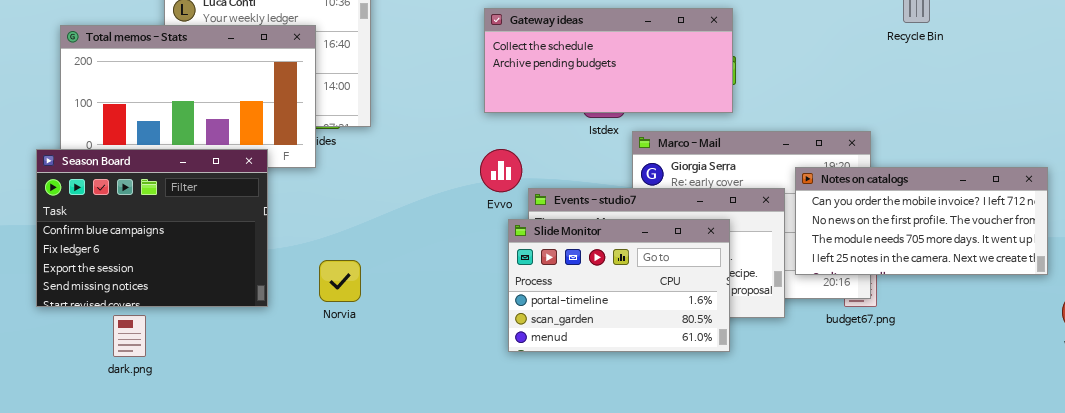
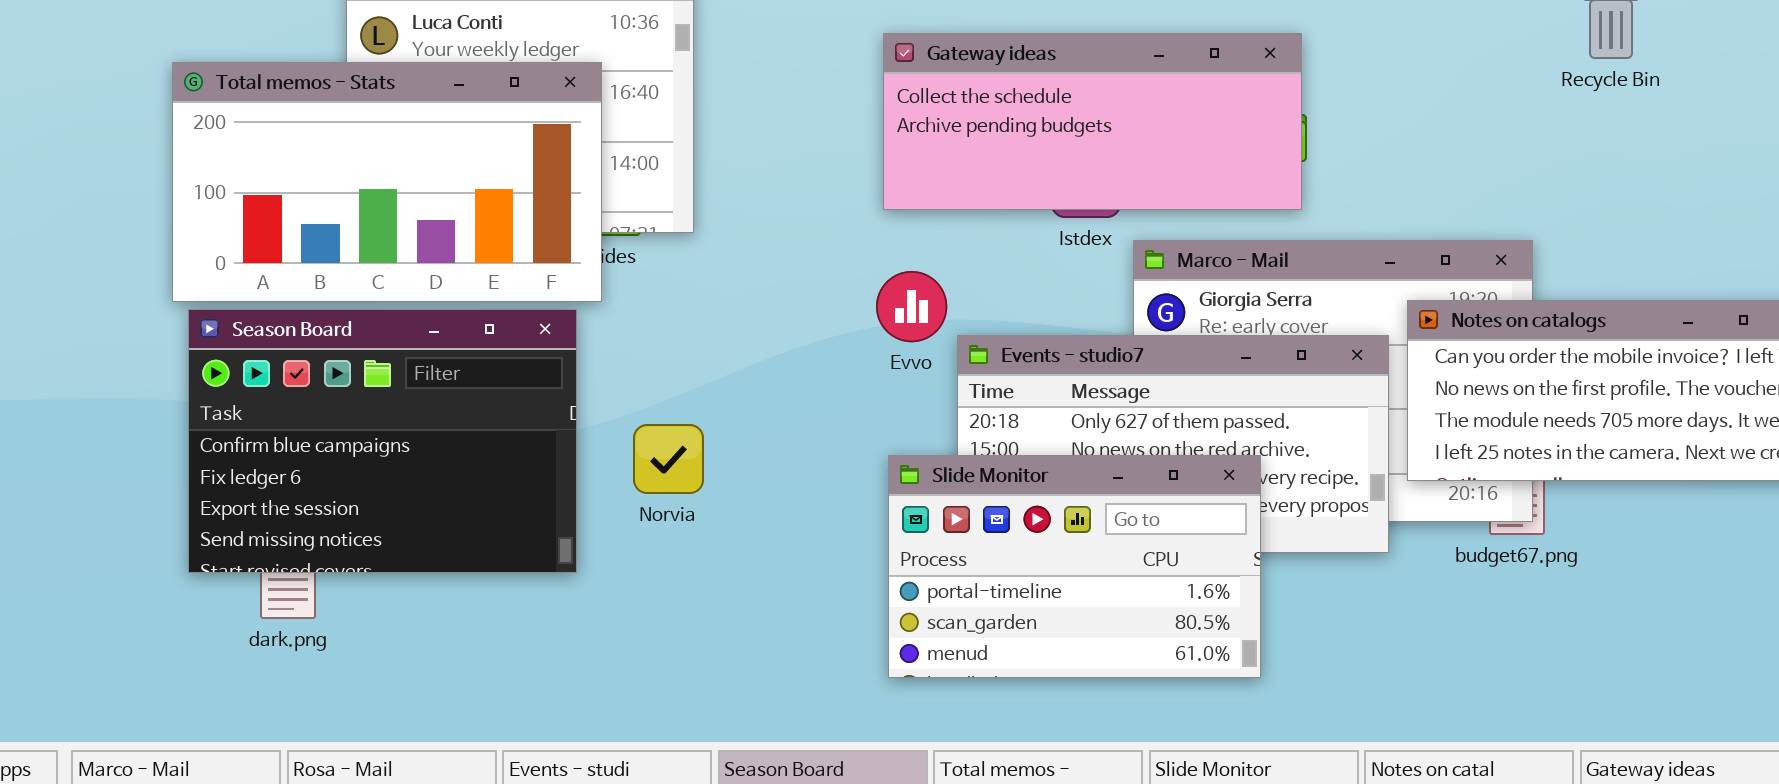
Season Board: [36,149,268,307] -> [188,309,577,573], moved
Slide Monitor: [508,219,730,352] -> [888,455,1261,678], moved
Norvia: [319,260,361,302] -> [633,424,704,494], moved

